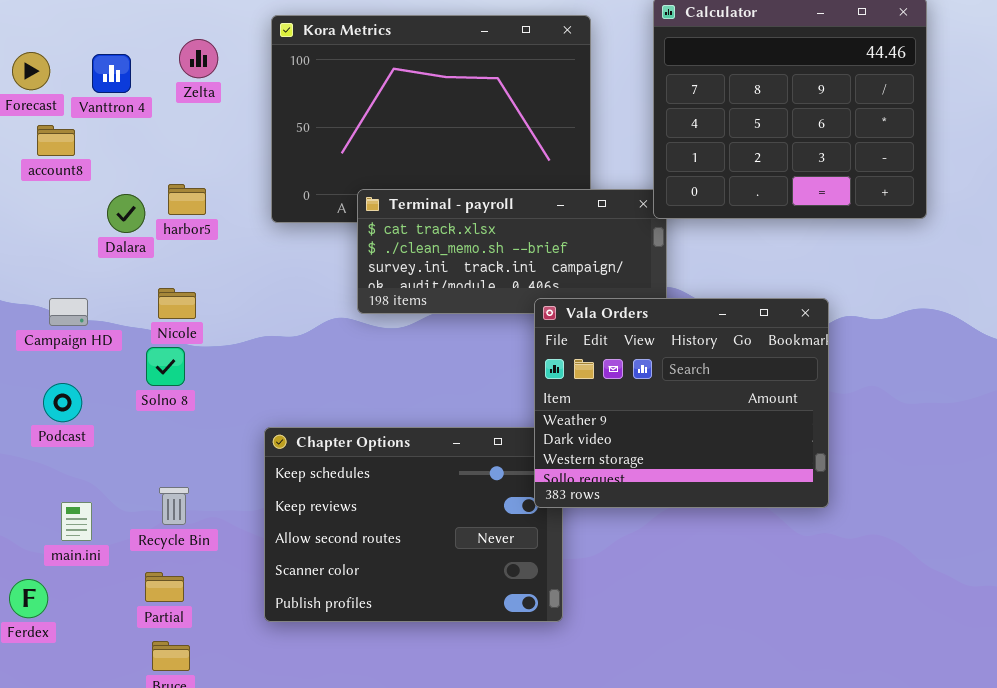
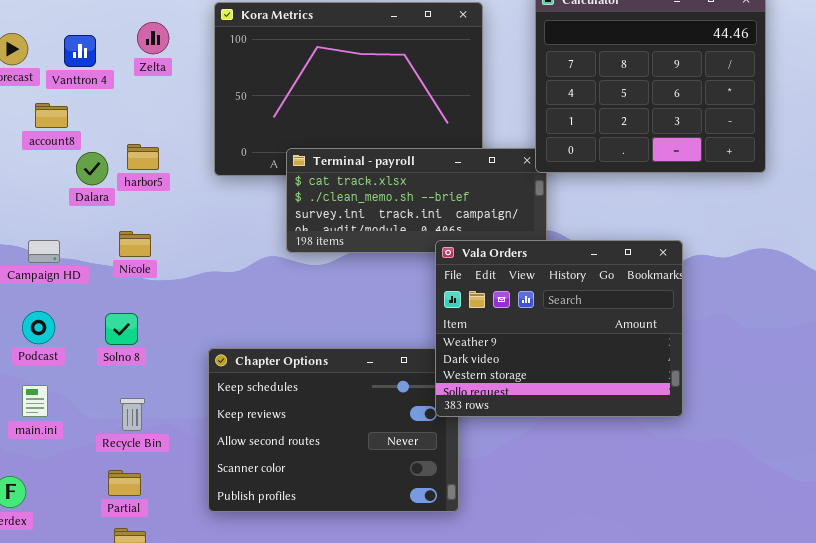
account8: [37,125,75,156] -> [35,103,68,128], moved
Solno 8: [146,347,185,386] -> [105,313,138,345], moved
main.ini: [61,502,92,541] -> [22,385,48,417], moved

